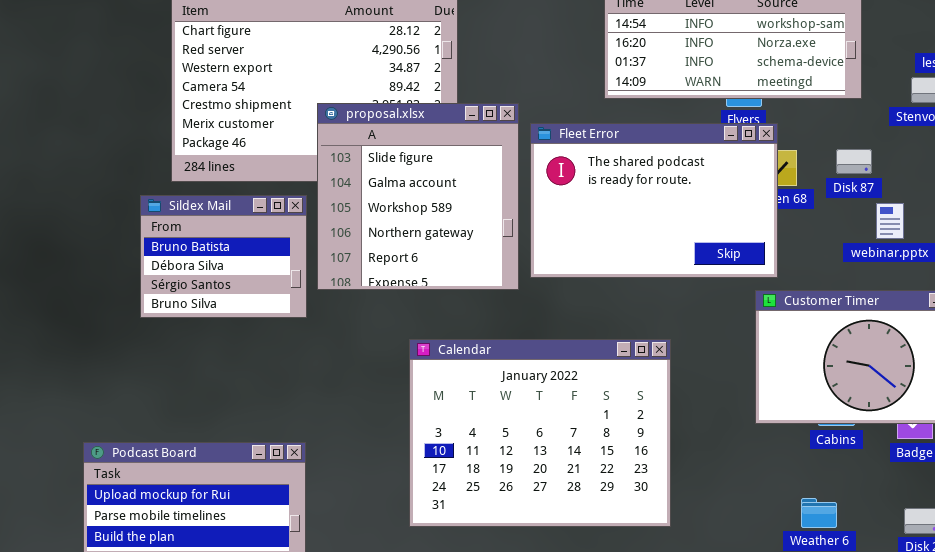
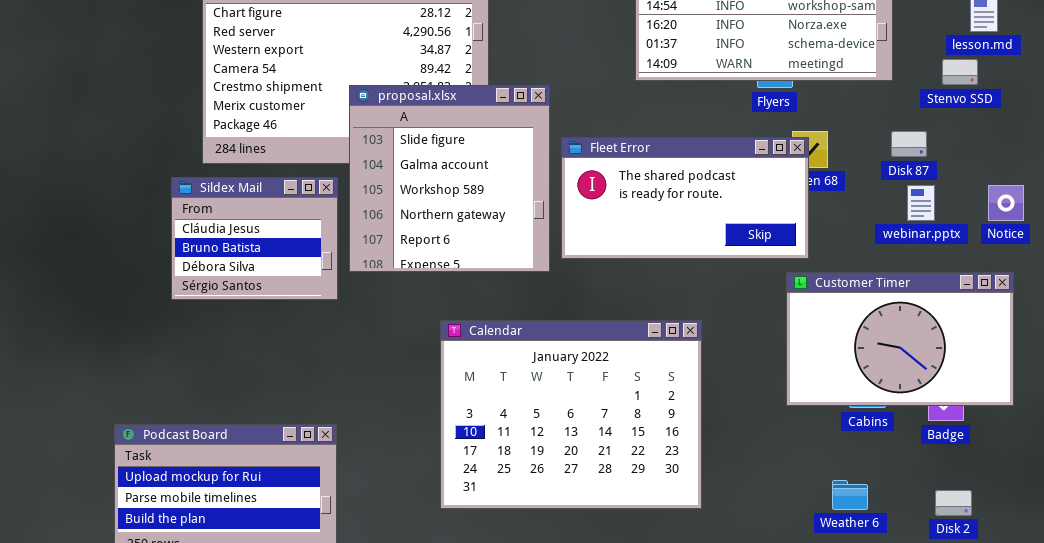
Fleet Error: [530,123,778,278] -> [561,137,809,259], resized
Disk 87: [836,149,872,174] -> [891,131,927,157], moved
Sildex Mail: [140,195,307,318] -> [171,177,338,300], scrolled up 1 row

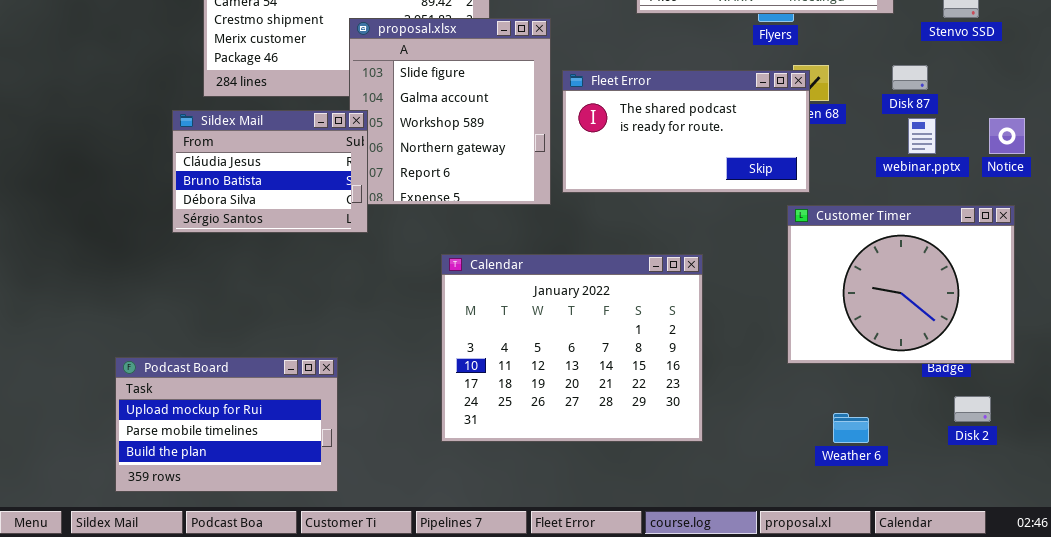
Sildex Mail: [171,177,338,300] -> [172,110,368,233], resized
Customer Timer: [786,272,1014,406] -> [787,205,1015,364], resized
Disk 2: [935,490,972,516] -> [954,396,991,422], moved

